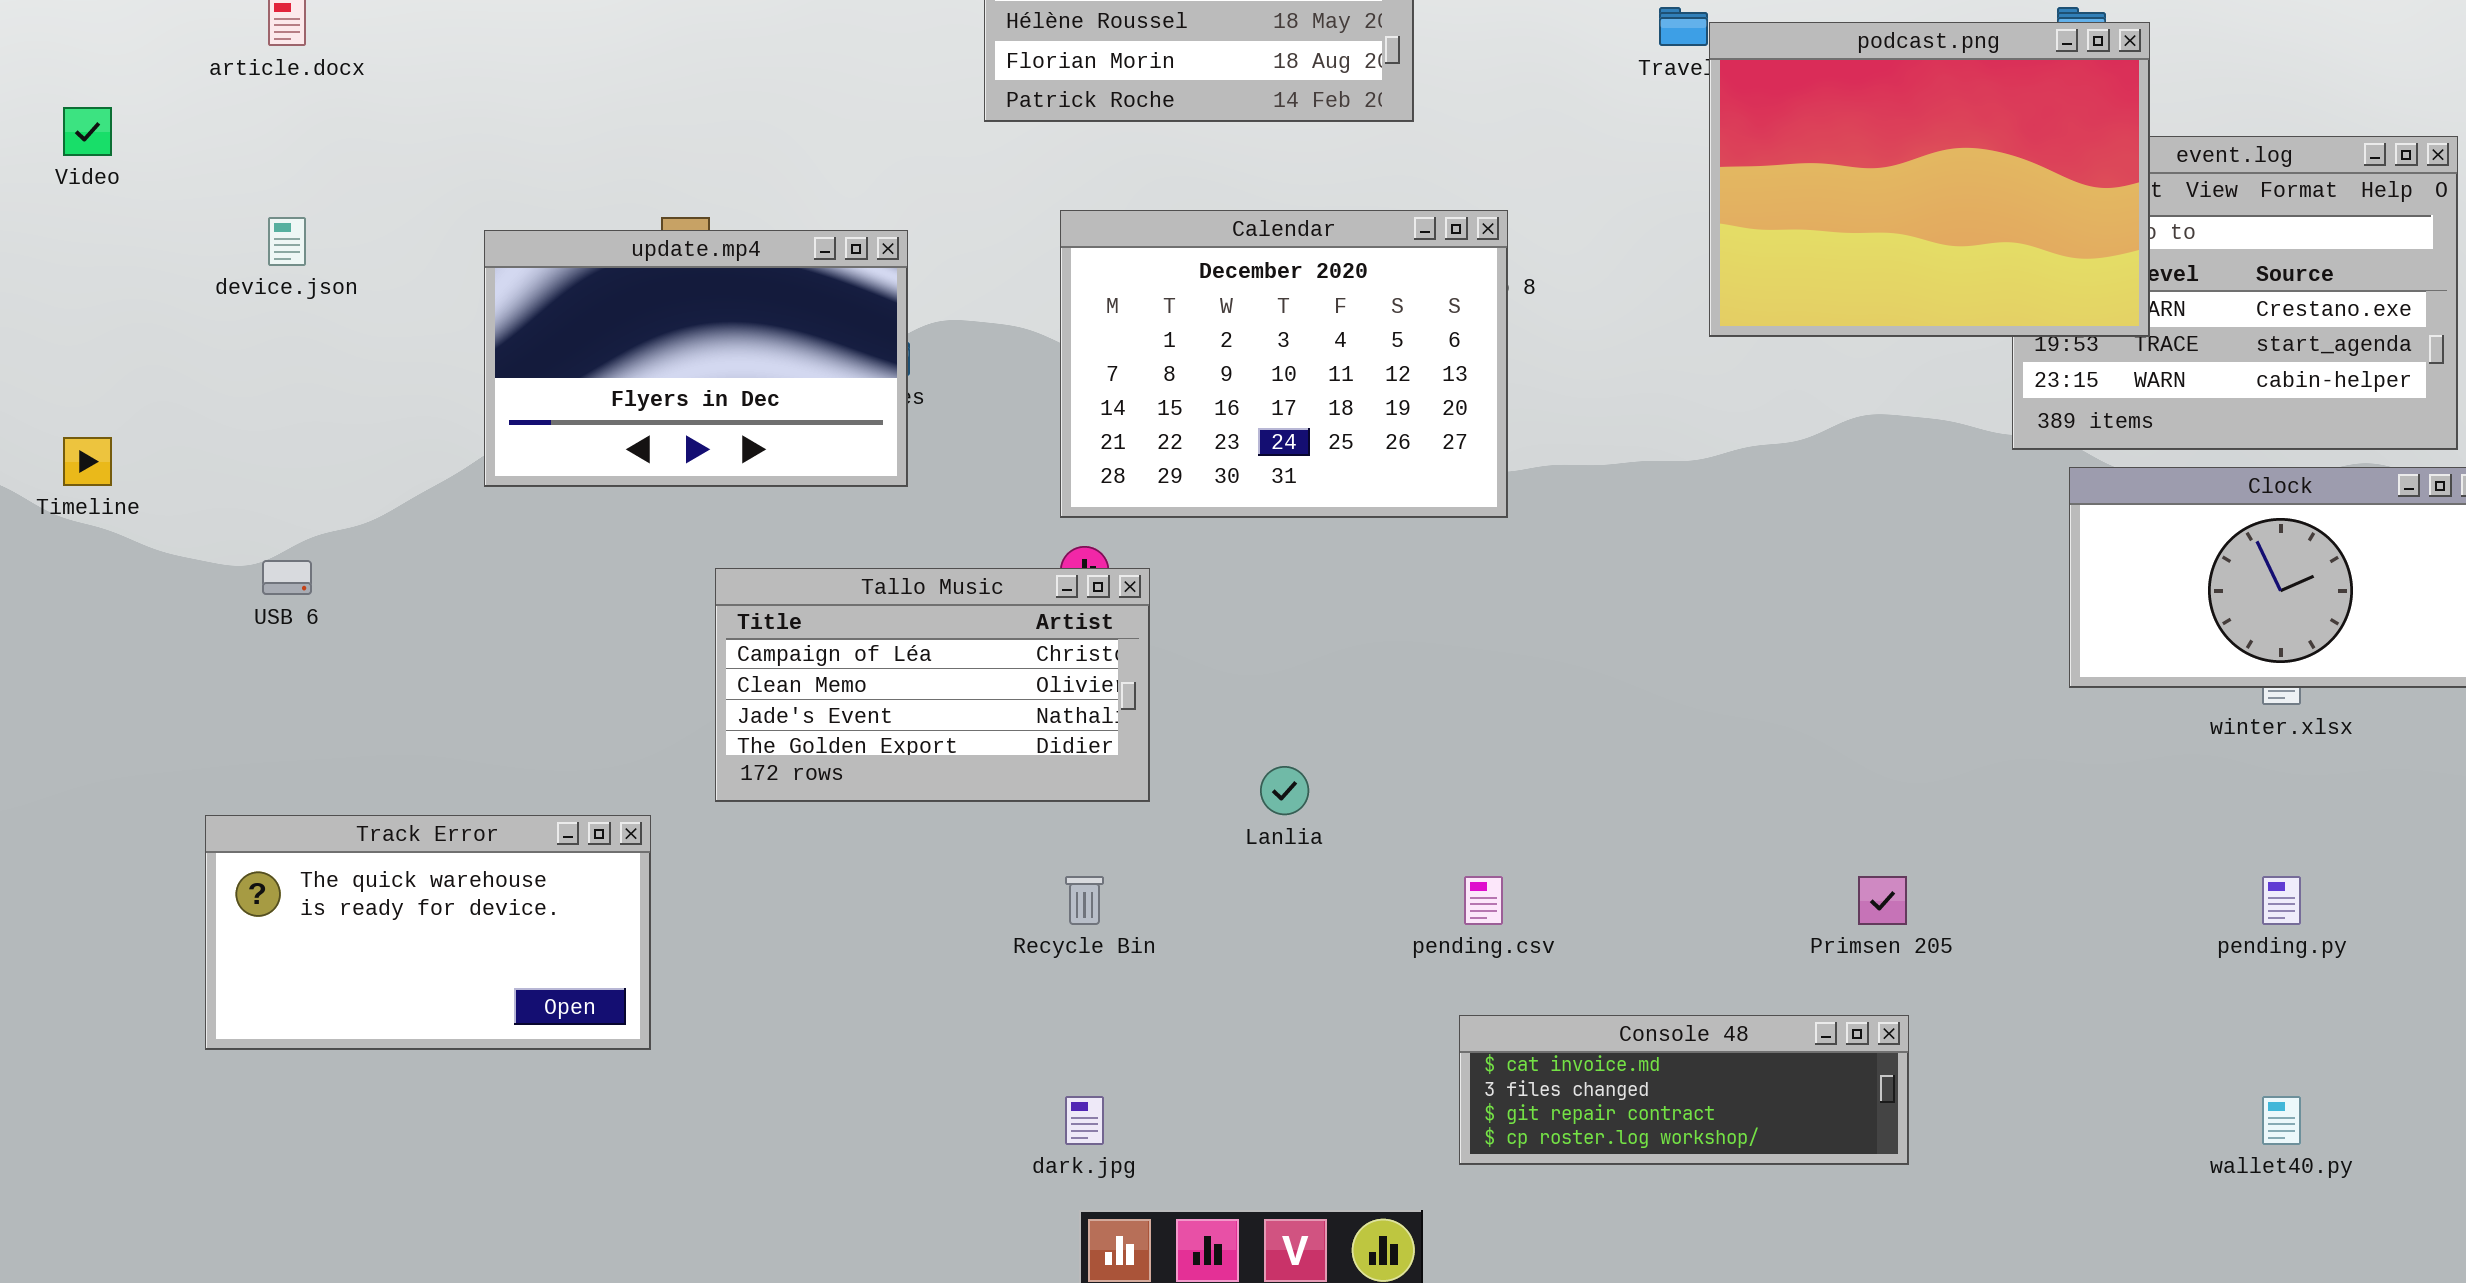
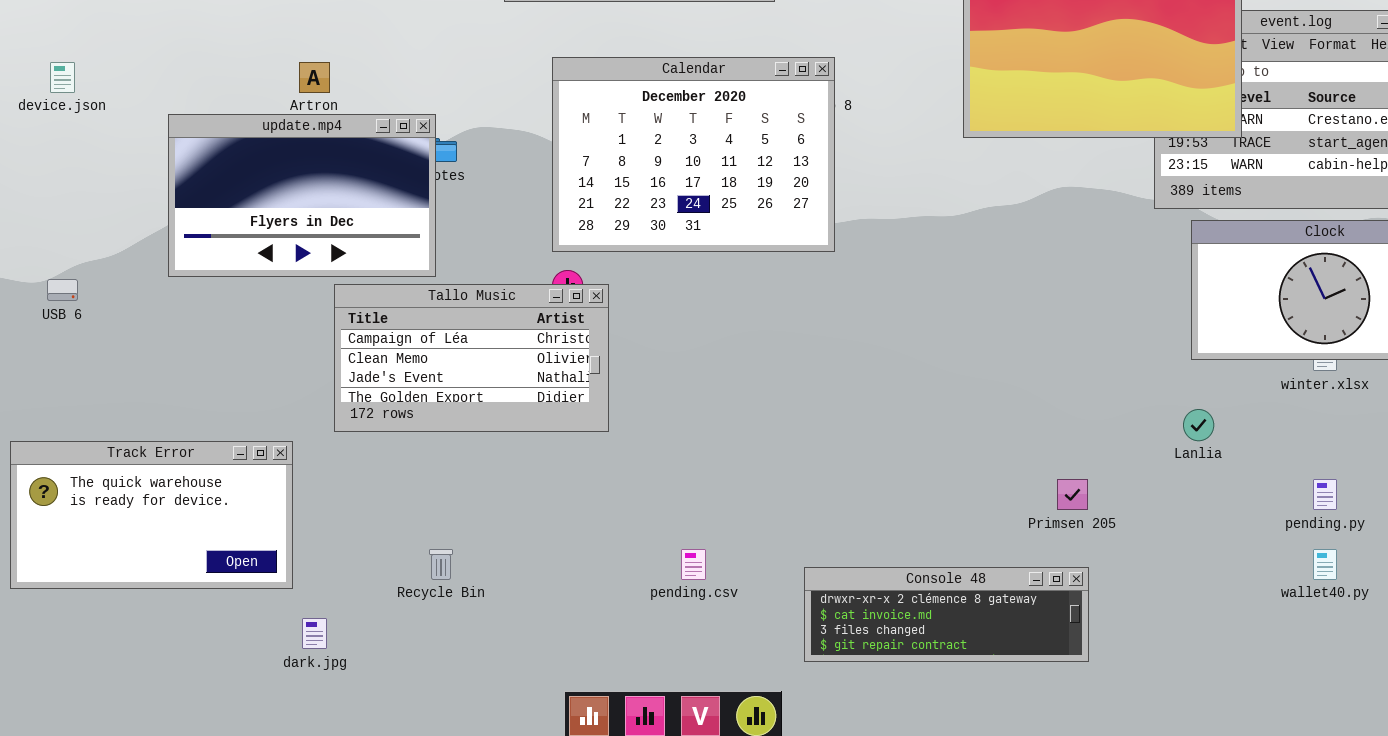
update.mp4: [484,230,908,487] -> [168,114,436,277], moved
Lanlia: [1260,766,1309,815] -> [1183,409,1214,441], moved
Recycle Bin: [1065,876,1104,925] -> [429,549,453,580], moved
pending.csv: [1464,876,1503,925] -> [681,549,706,580], moved
Console 48: [1459,1015,1909,1165] -> [804,567,1089,662], scrolled up 1 row
dark.jpg: [1065,1096,1104,1145] -> [302,618,327,649], moved
wallet40.py: [2262,1096,2301,1145] -> [1313,549,1337,580], moved

